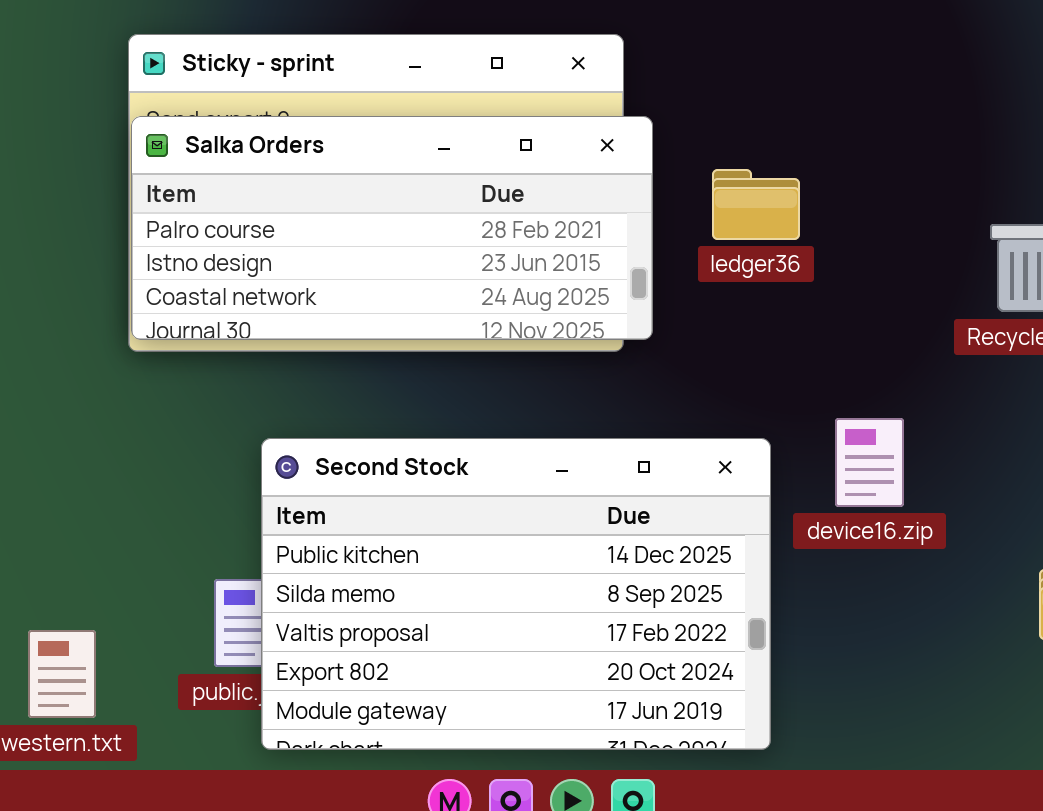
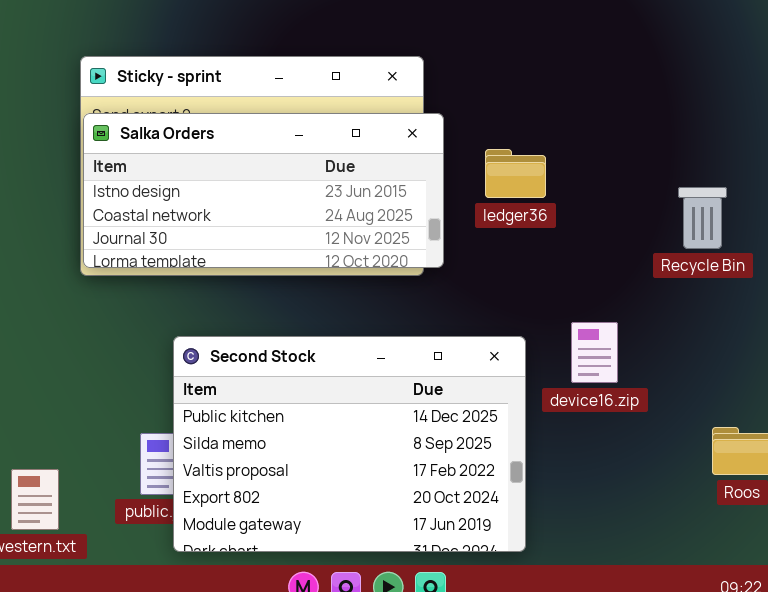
Salka Orders: [131,116,653,340] -> [83,113,444,268], scrolled down 1 row

